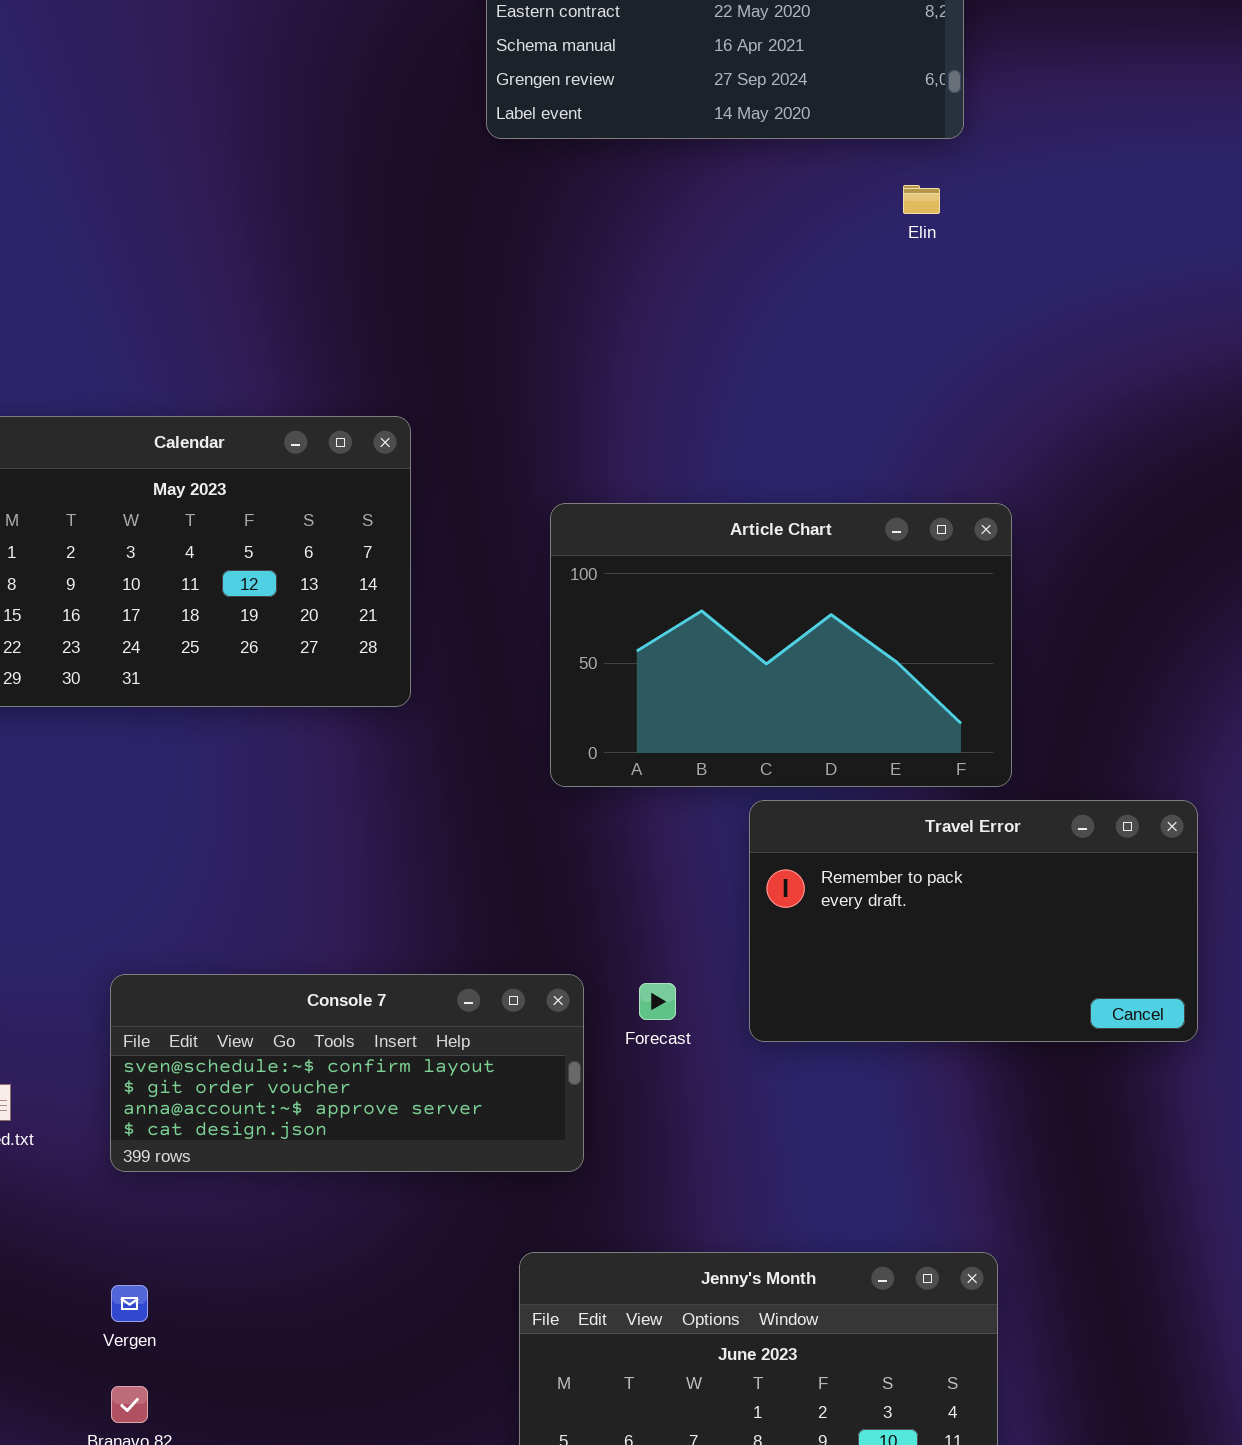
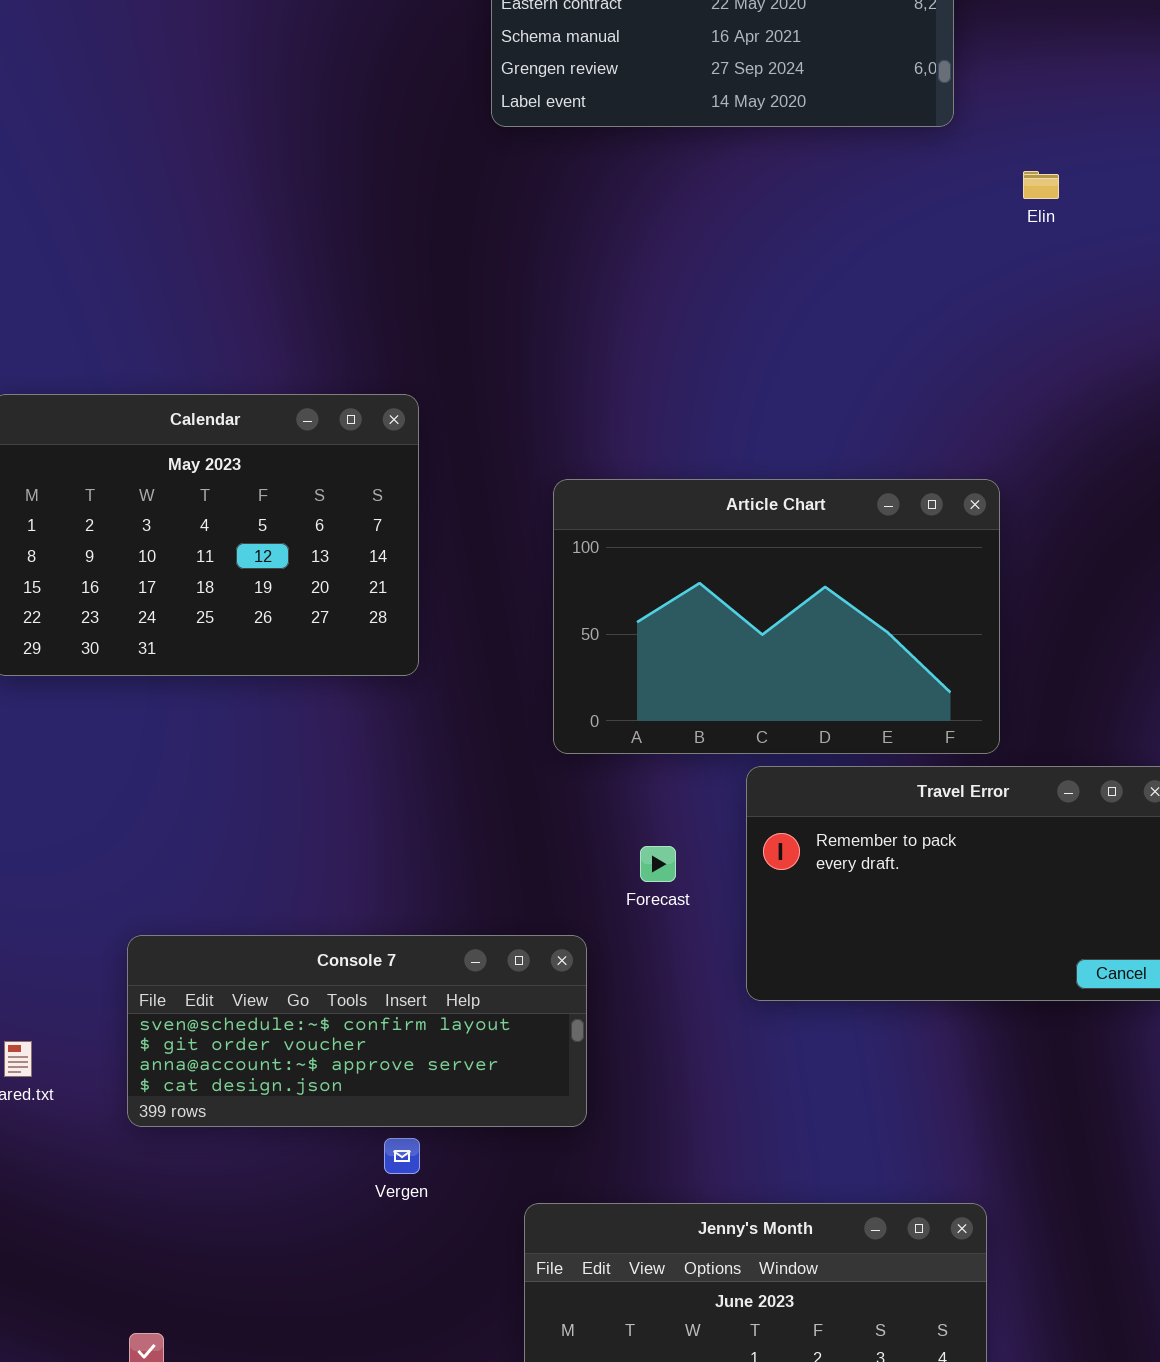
Elin: [903,185,940,214] -> [1023,171,1059,199], moved
Forecast: [639,983,676,1020] -> [640,846,676,882], moved
Vergen: [111,1285,148,1322] -> [384,1138,420,1174], moved

